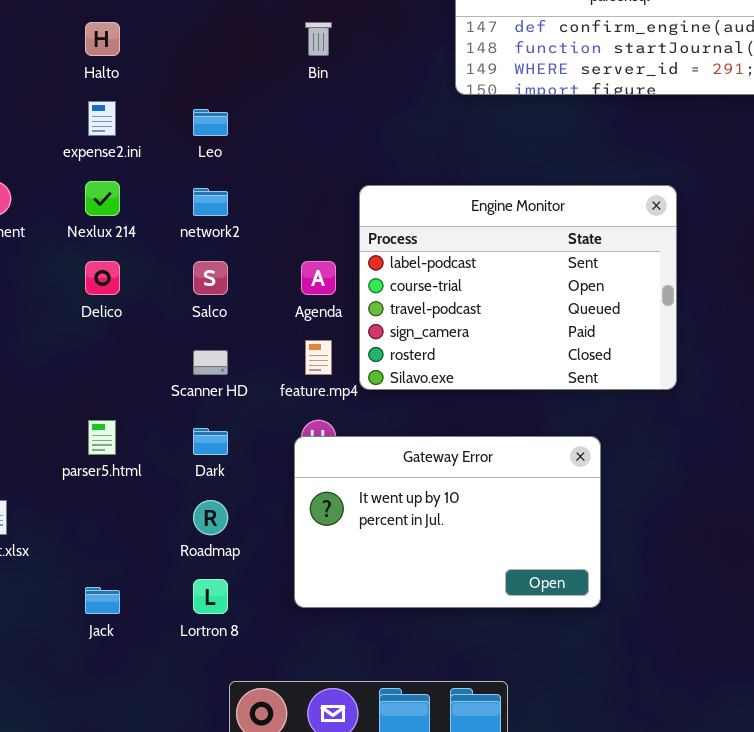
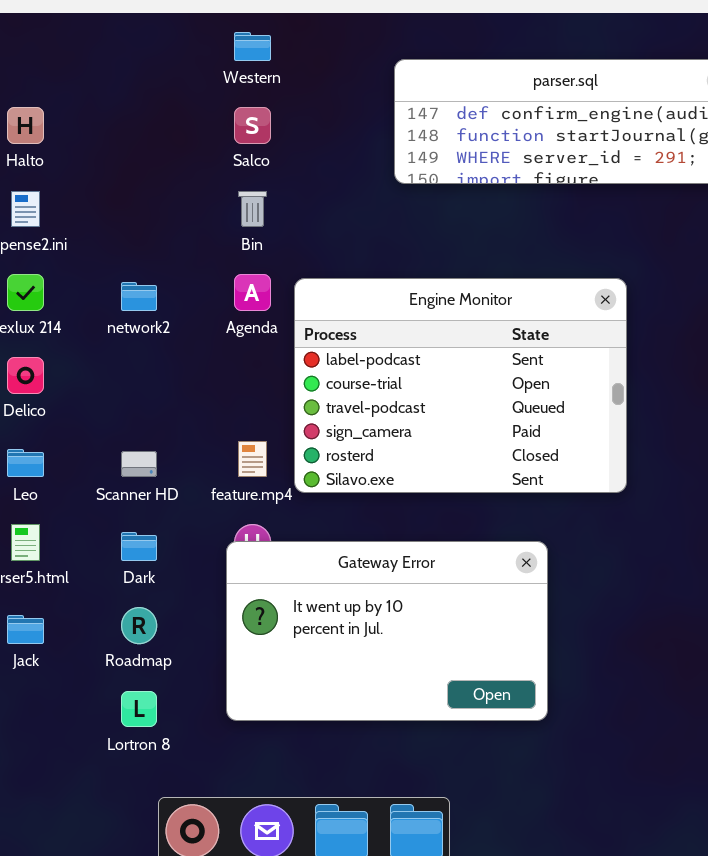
Bin: [305,22,332,56] -> [238,191,267,227], moved
Leo: [193,109,228,136] -> [7,449,44,477], moved
Salco: [193,261,228,295] -> [234,107,271,144], moved
Agenda: [301,261,336,295] -> [234,274,271,311], moved
Jack: [85,587,120,614] -> [7,615,44,644], moved

